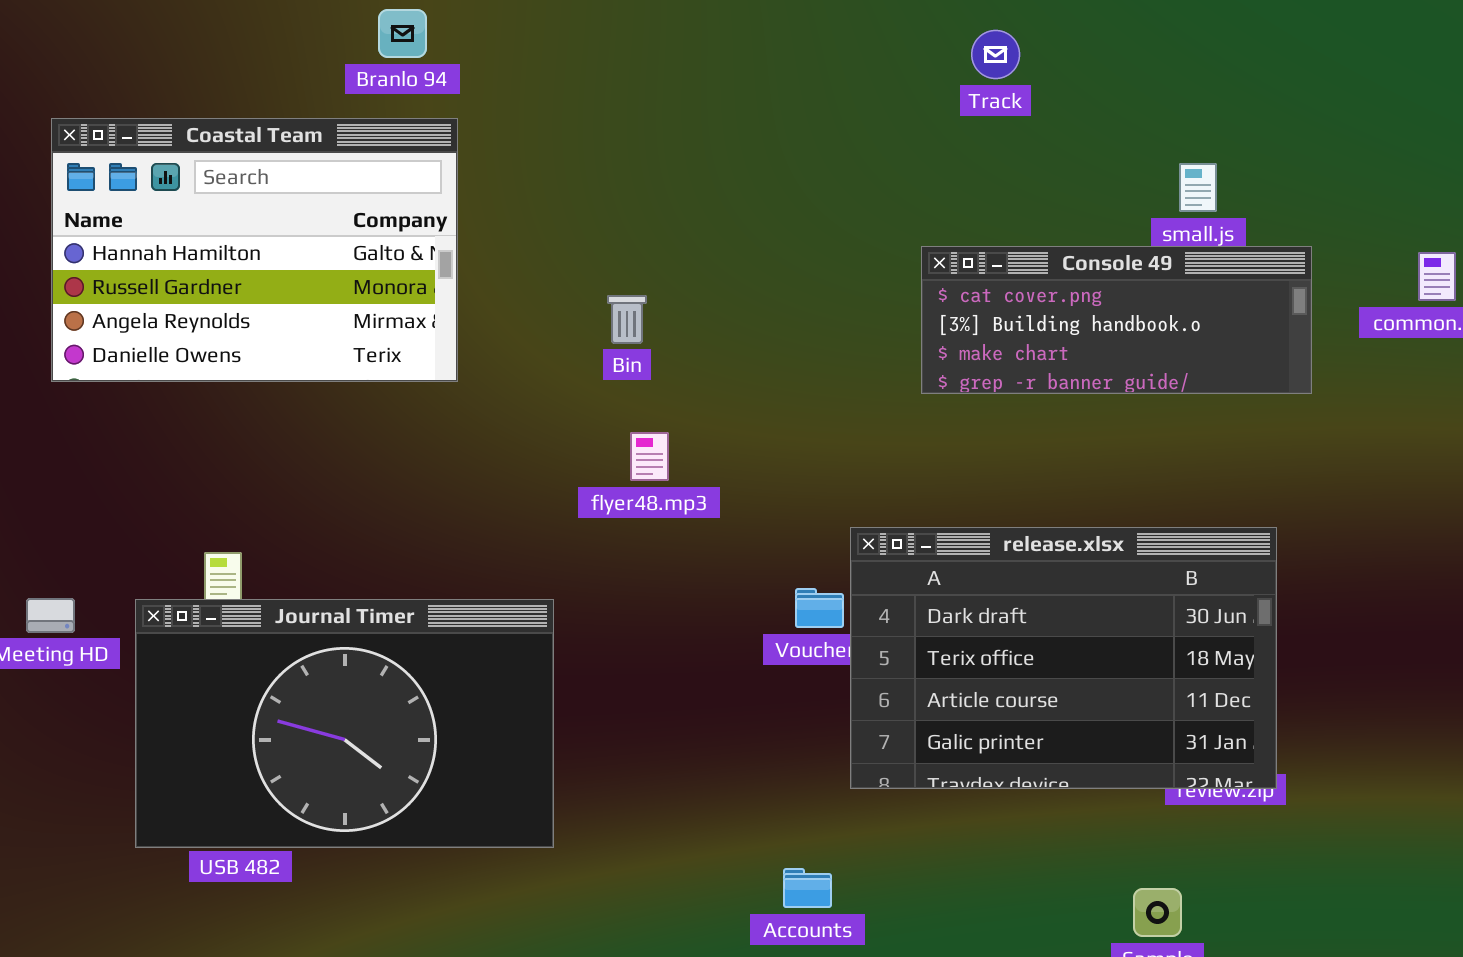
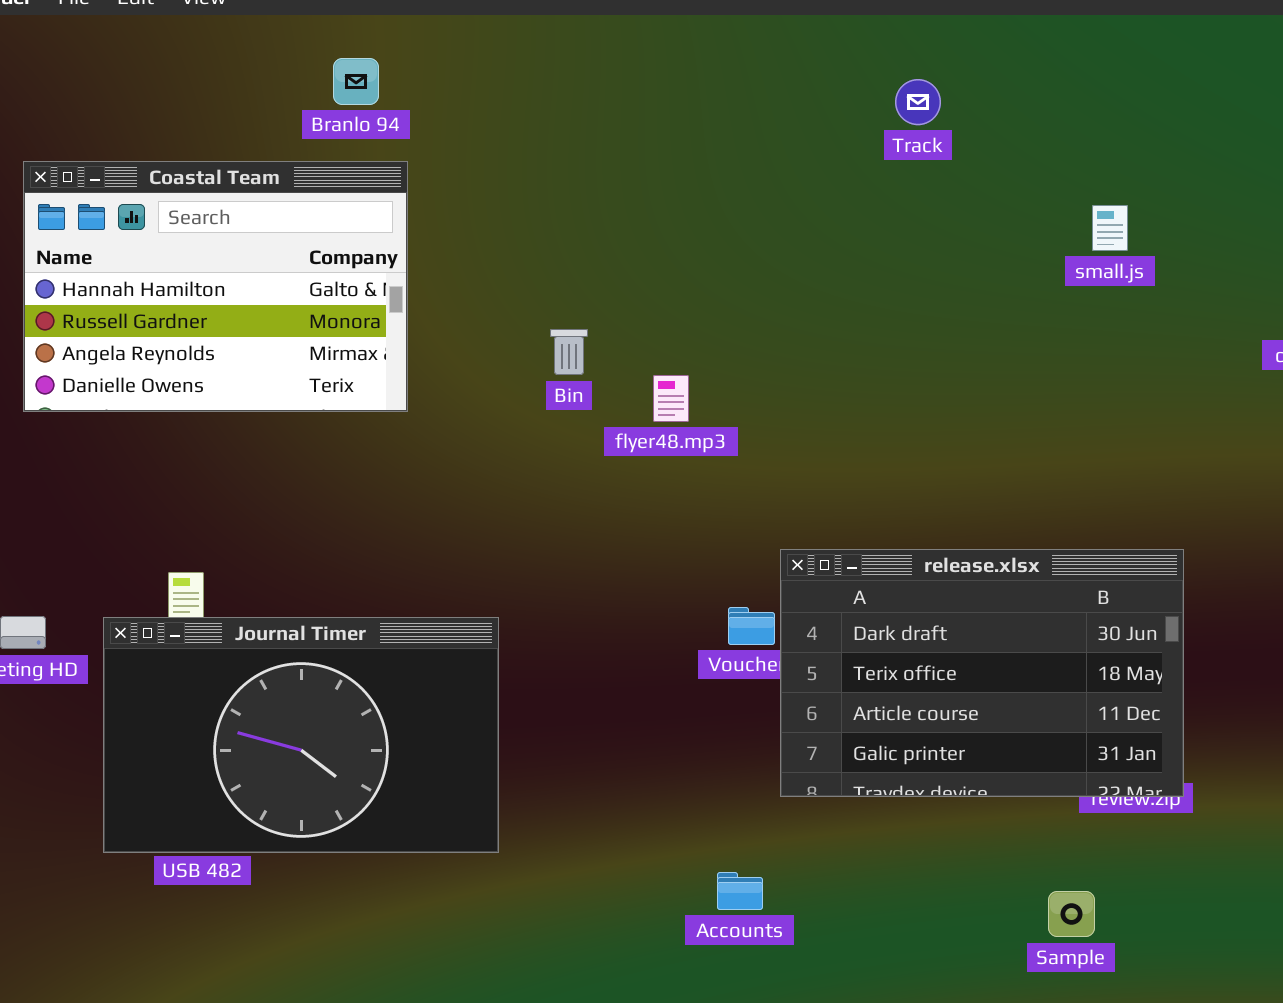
Console 49: [921,246,1312,394] -> none, closed
flyer48.mp3: [630,432,669,481] -> [653,375,689,422], moved

